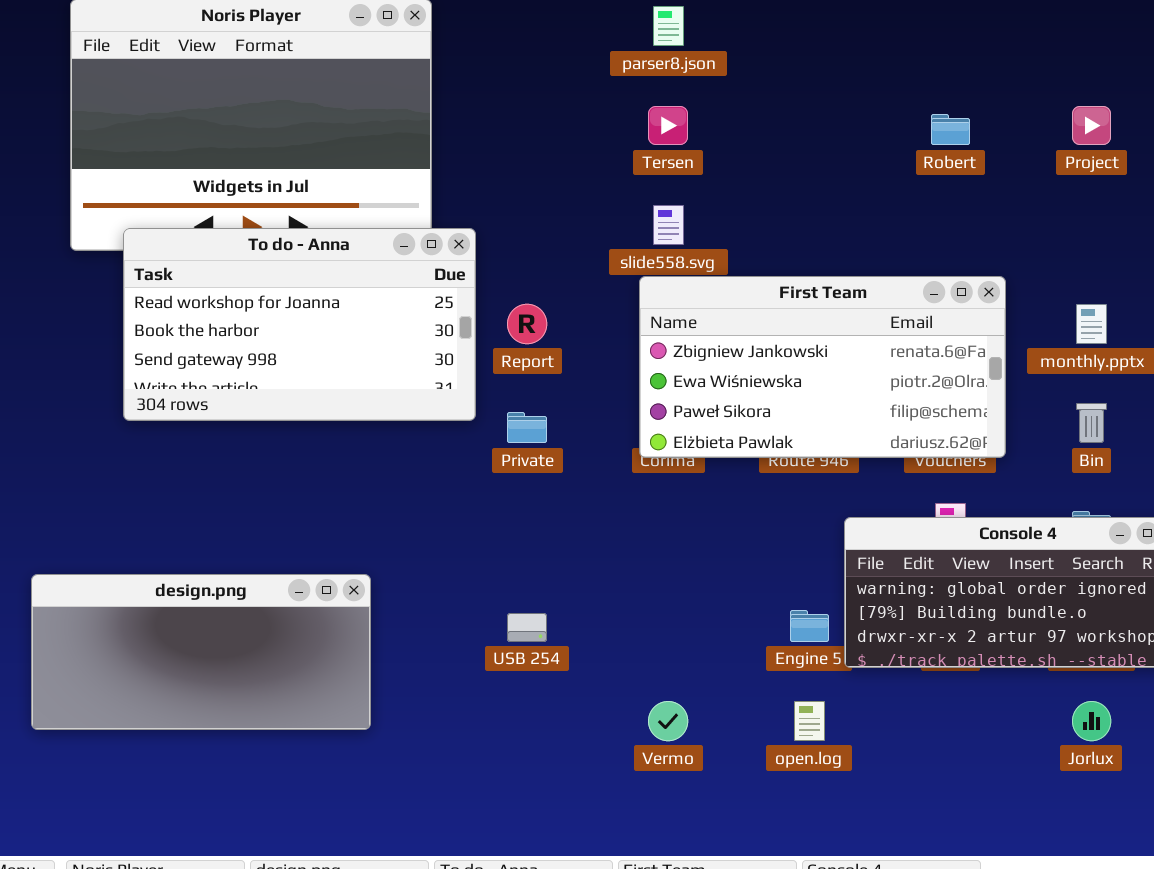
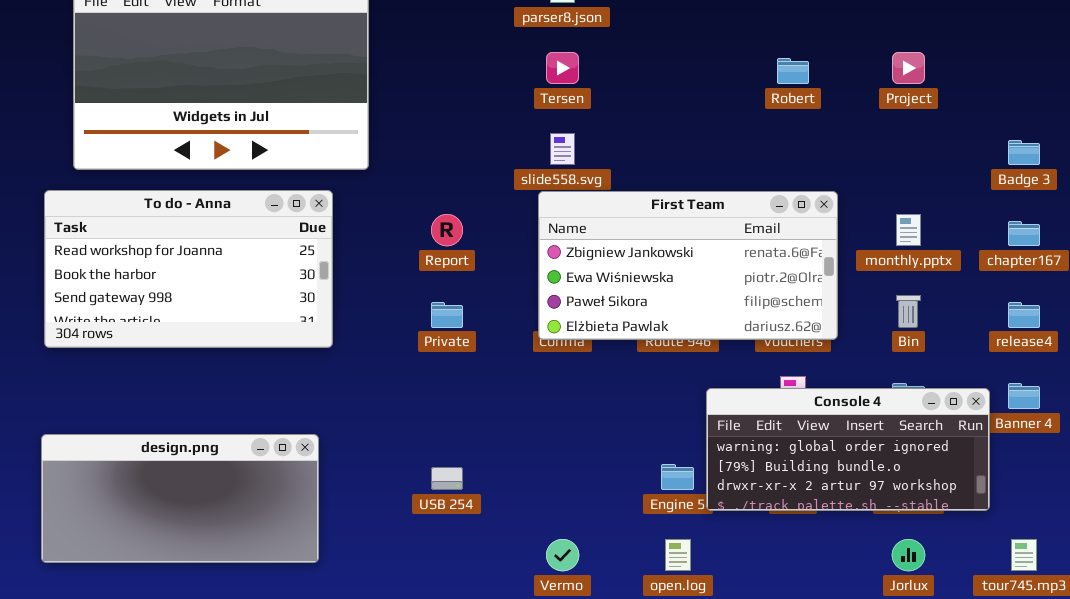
To do - Anna: [123,228,476,421] -> [44,190,333,348], moved

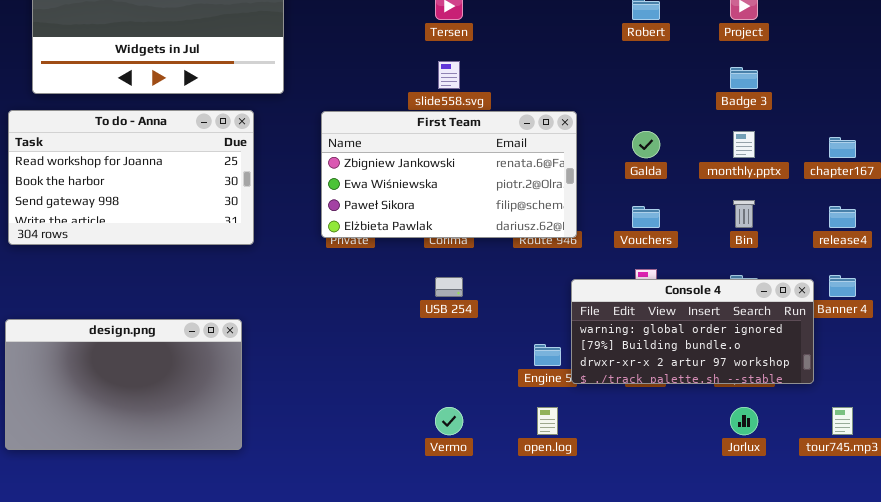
Badge 3: [1008,140,1040,165] -> [730,67,758,89], moved
First Team: [538,191,838,340] -> [321,111,577,238], moved
design.png: [41,434,319,563] -> [5,319,242,450], resized
USB 254: [431,467,463,490] -> [435,277,463,297], moved

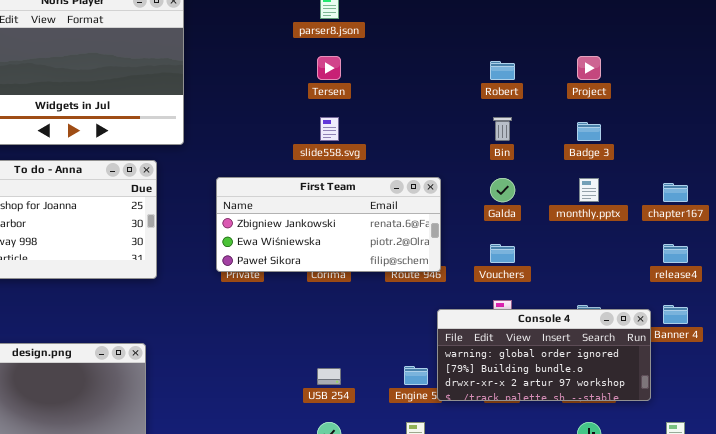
First Team: [321,111,577,238] -> [216,177,441,272], resized
Bin: [733,200,755,228] -> [493,117,512,141], moved
USB 254: [435,277,463,297] -> [317,368,341,385], moved

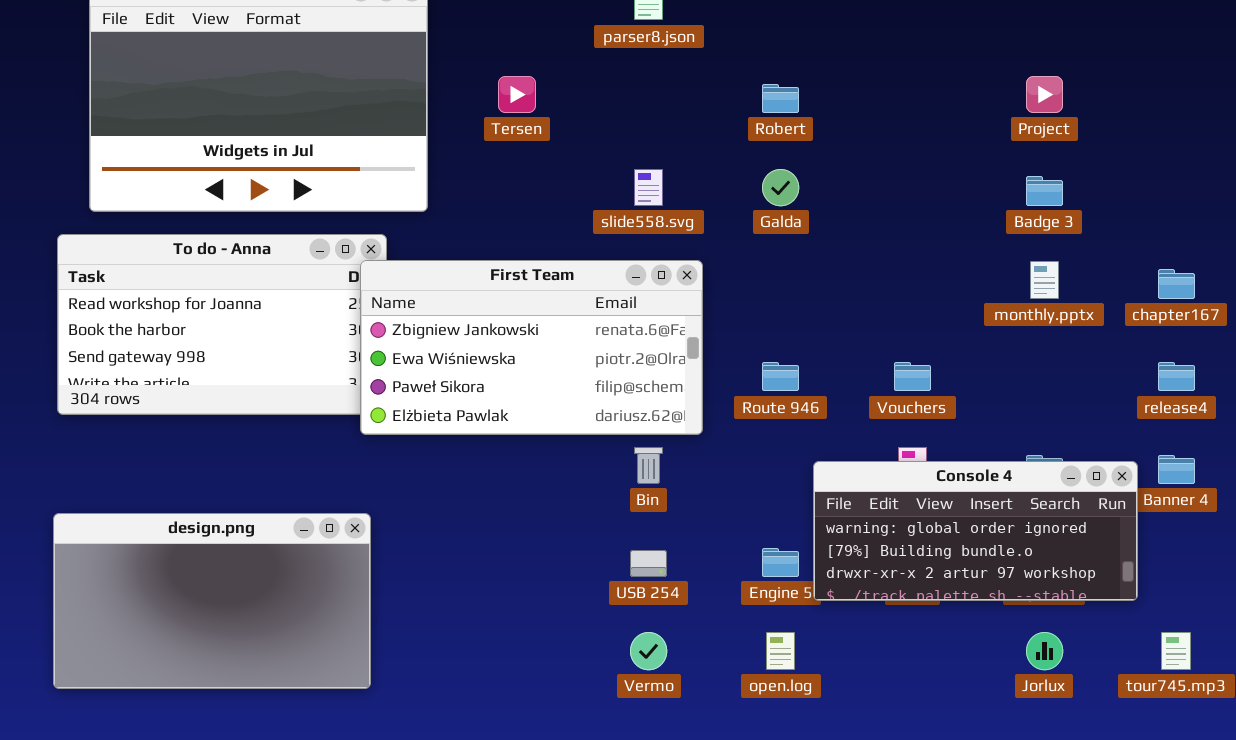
Tersen: [317,56,341,80] -> [498,76,536,113], moved
Robert: [490,61,515,80] -> [762,84,799,113], moved
Bin: [493,117,512,141] -> [634,447,663,484], moved
First Team: [216,177,441,272] -> [360,260,703,435], moved, resized
Galda: [490,178,515,202] -> [762,169,799,206], moved

